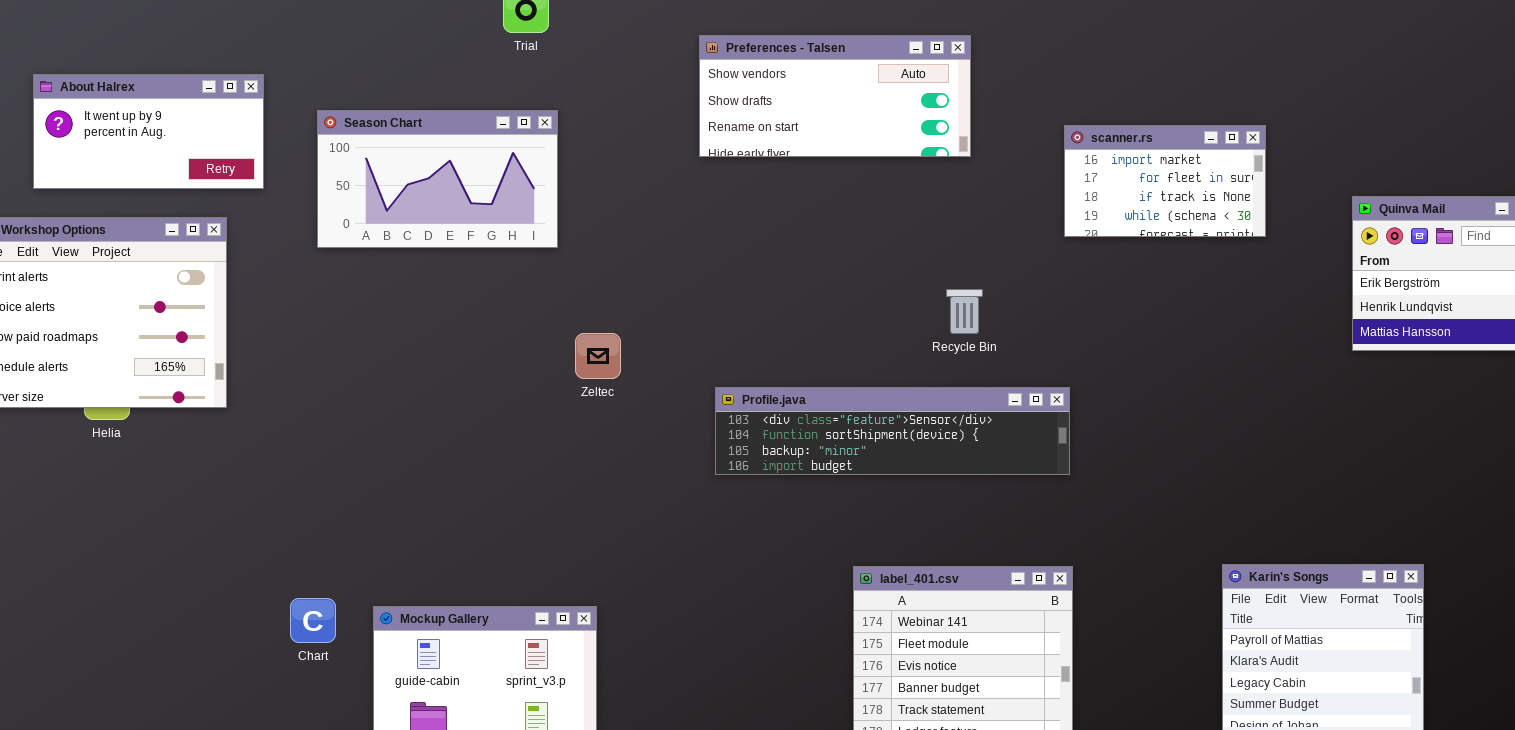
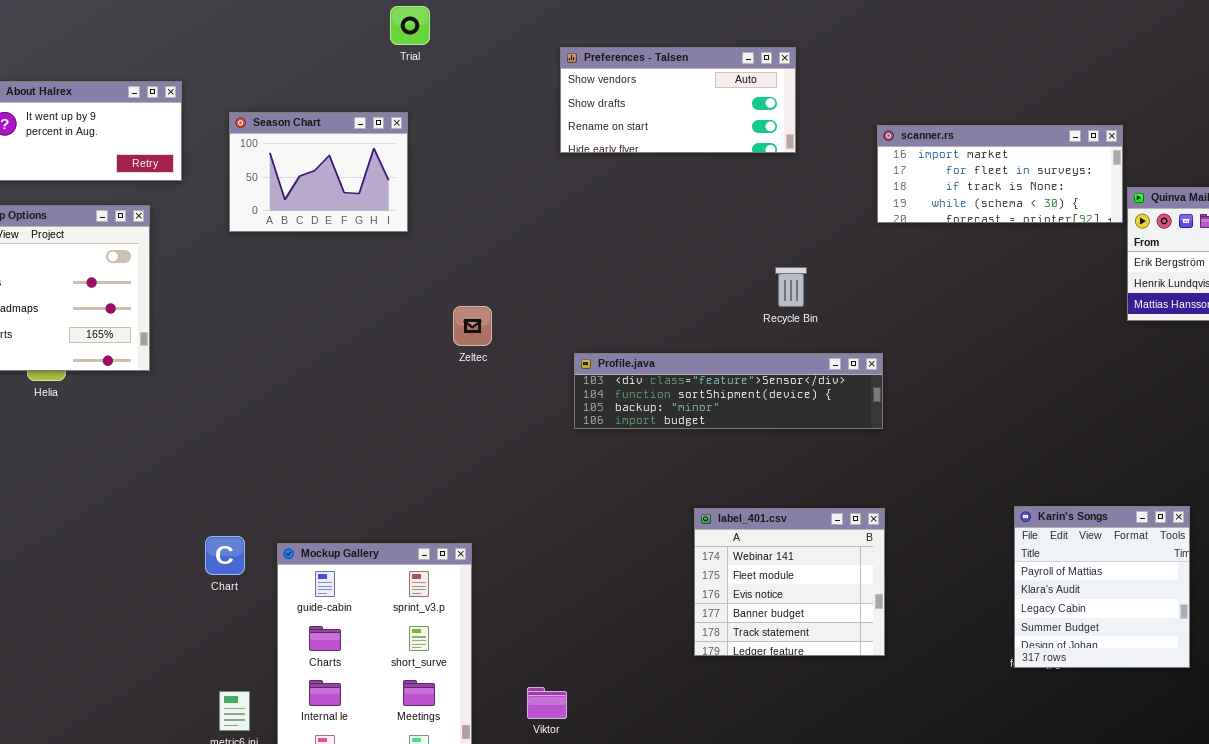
Season Chart: [317,110,558,248] -> [229,112,408,232], resized
scanner.rs: [1064,125,1266,237] -> [877,125,1123,223], resized

